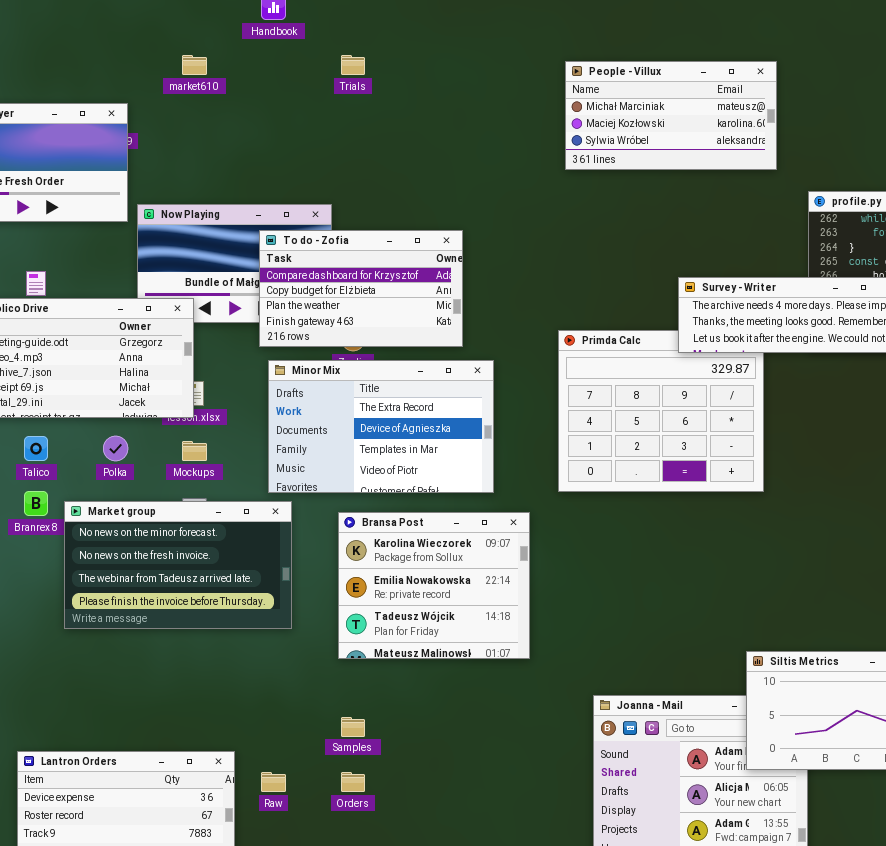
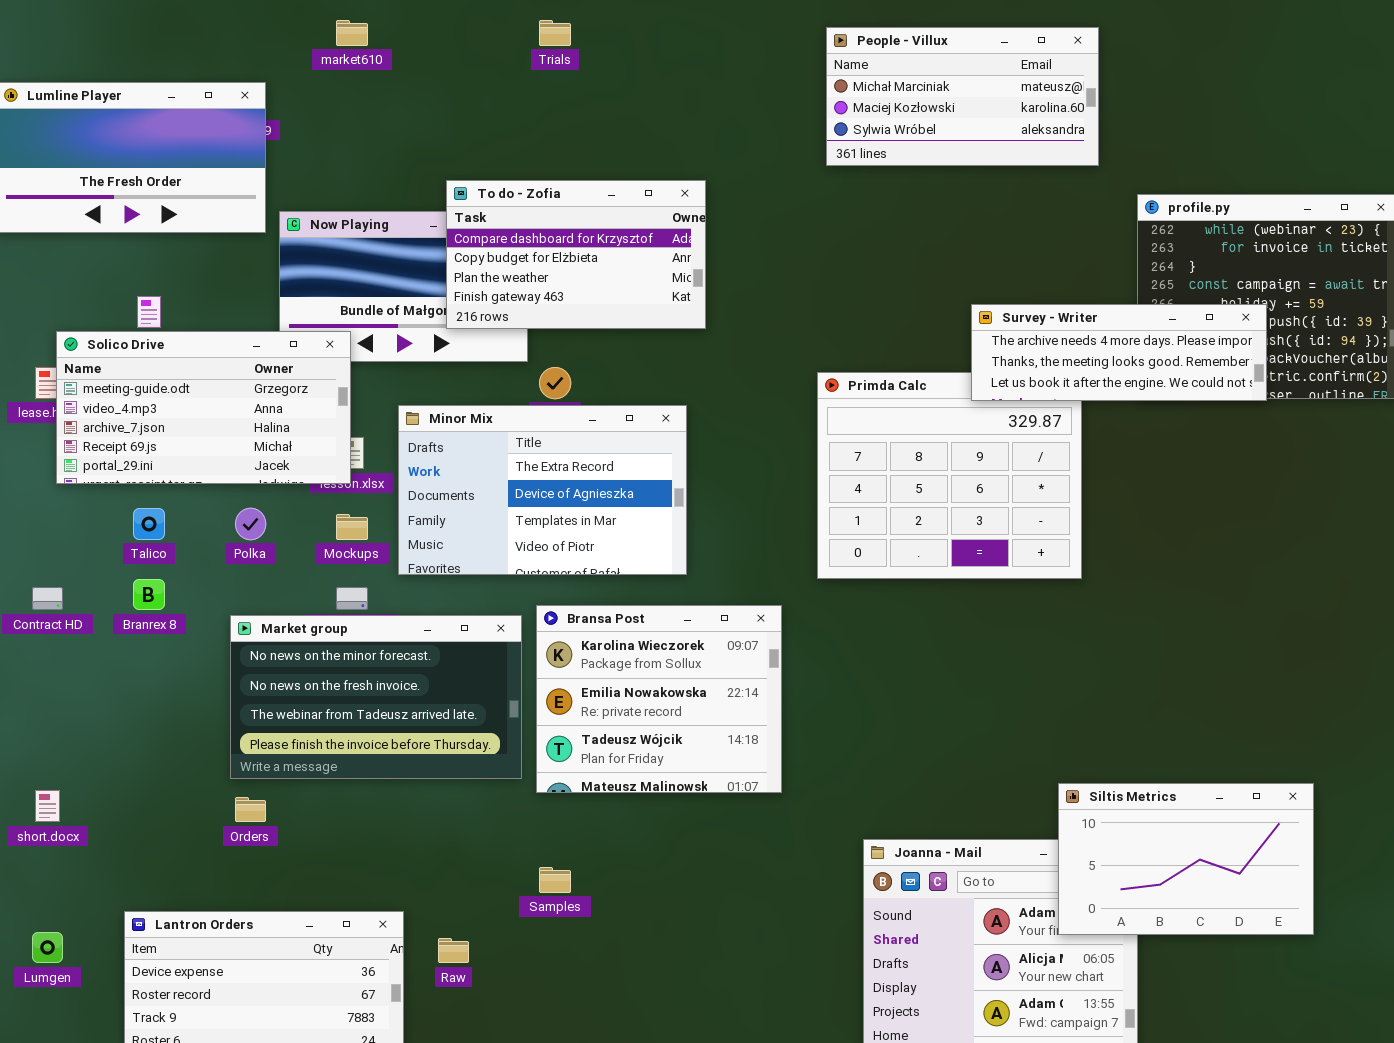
To do - Zofia: [259,230,463,347] -> [446,180,706,329], moved
Minor Mix: [268,360,494,493] -> [398,405,687,575], moved
Market group: [64,501,292,629] -> [230,615,522,779], moved
Orders: [341,772,365,792] -> [235,797,266,822], moved

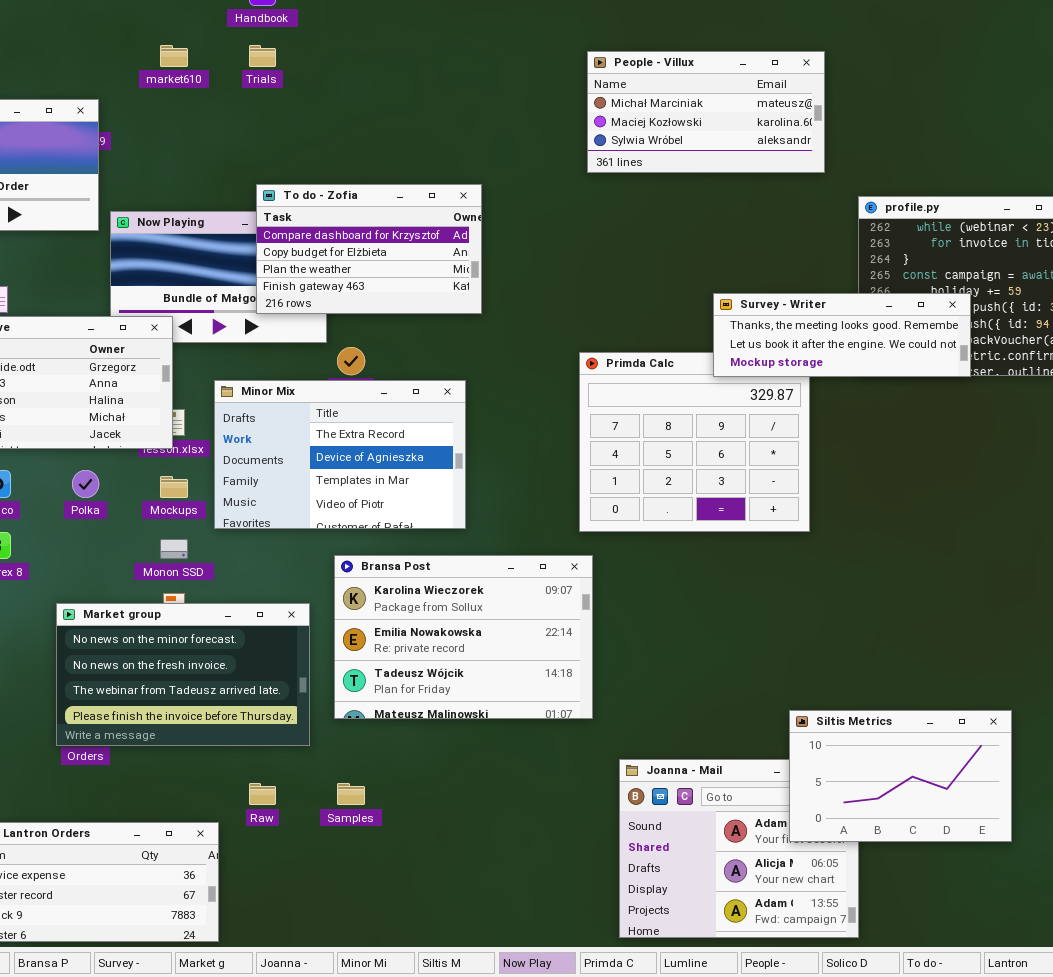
Trials: [539,20,571,46] -> [249,45,276,67], moved
Survey - Writer: [971,304,1267,401] -> [713,293,971,377], scrolled down 1 row
Bransa Post: [536,605,782,793] -> [334,555,593,719], resized
Market group: [230,615,522,779] -> [56,603,310,746], moved
Raw: [438,938,469,963] -> [249,783,276,805], moved

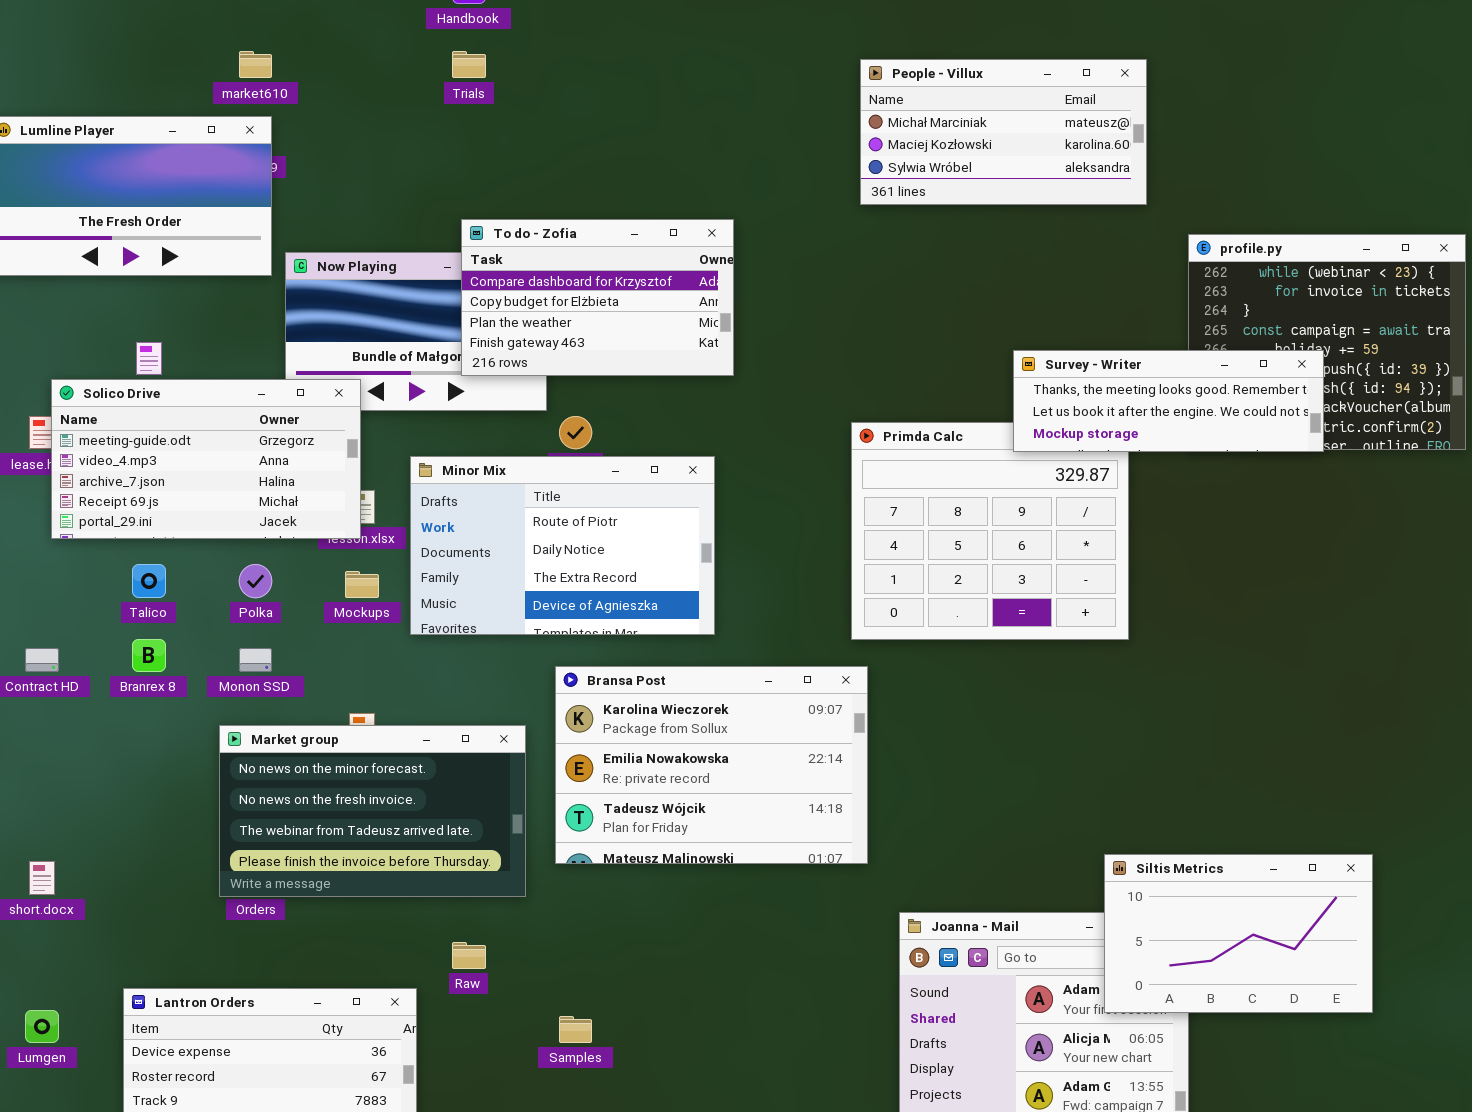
market610: [160,45,188,67] -> [239,51,272,78], moved
Minor Mix: [214,380,466,529] -> [410,456,715,635], scrolled up 2 rows
Monon SSD: [160,539,188,559] -> [239,648,272,672], moved
Samples: [337,783,365,805] -> [559,1016,592,1043], moved

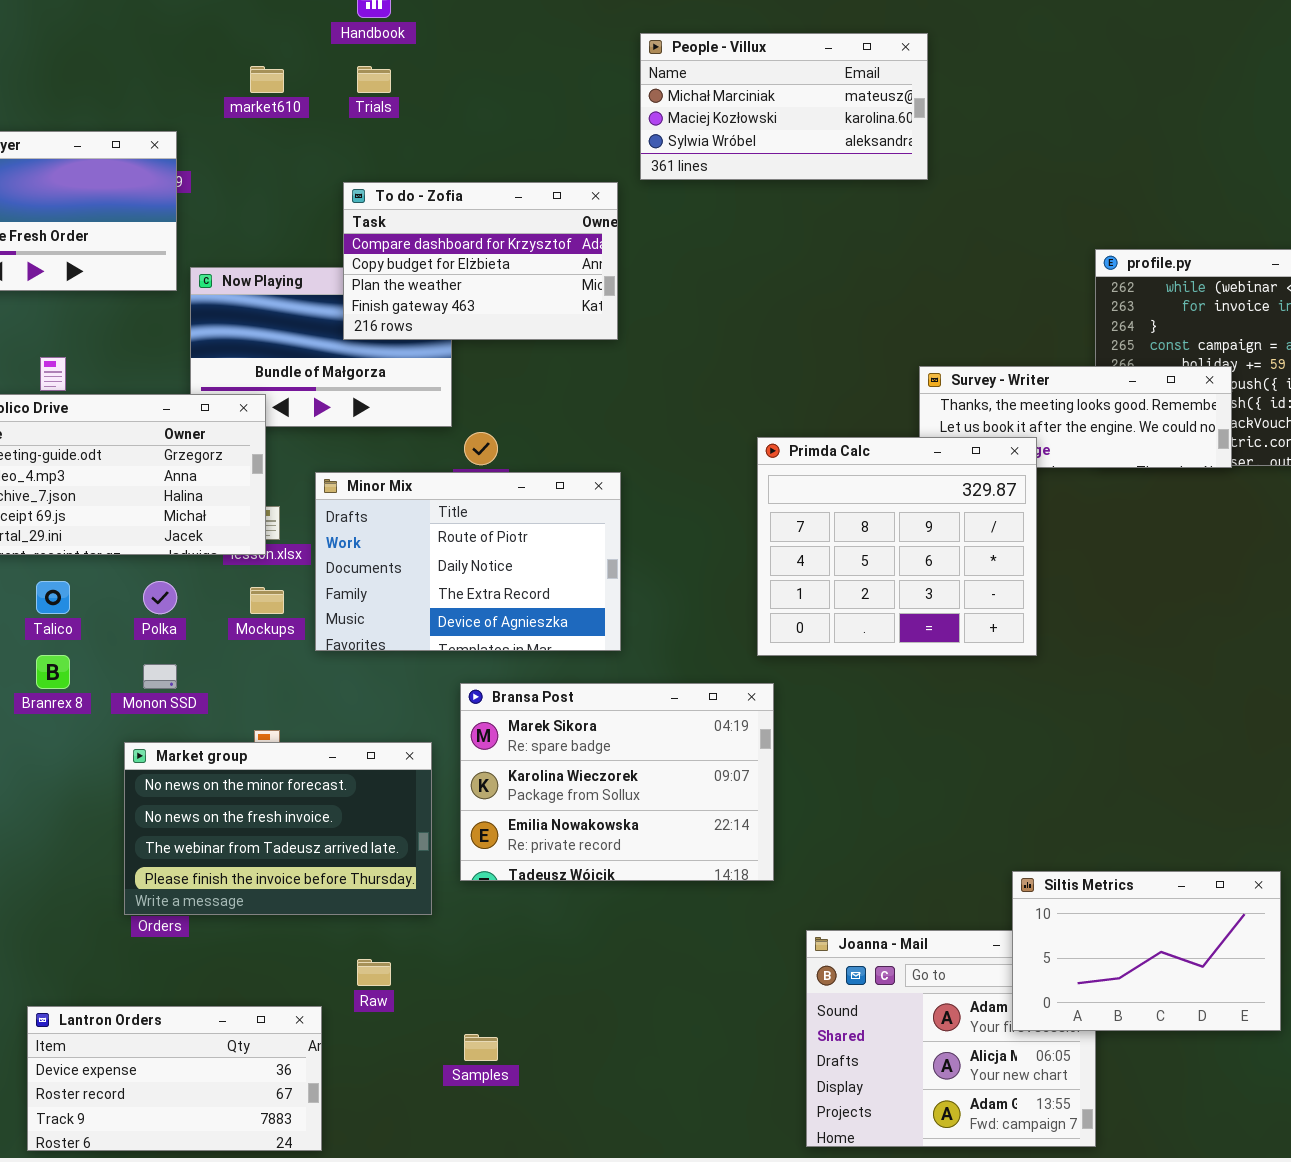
market610: [239,51,272,78] -> [250,66,284,93], moved
People - Villux: [860,59,1147,205] -> [640,33,928,180], moved
To do - Zofia: [461,219,734,376] -> [343,182,618,340], moved
Primda Calc: [851,422,1129,640] -> [757,437,1037,656], raised
Bransa Post: [555,666,868,864] -> [460,683,774,881], scrolled up 1 row

